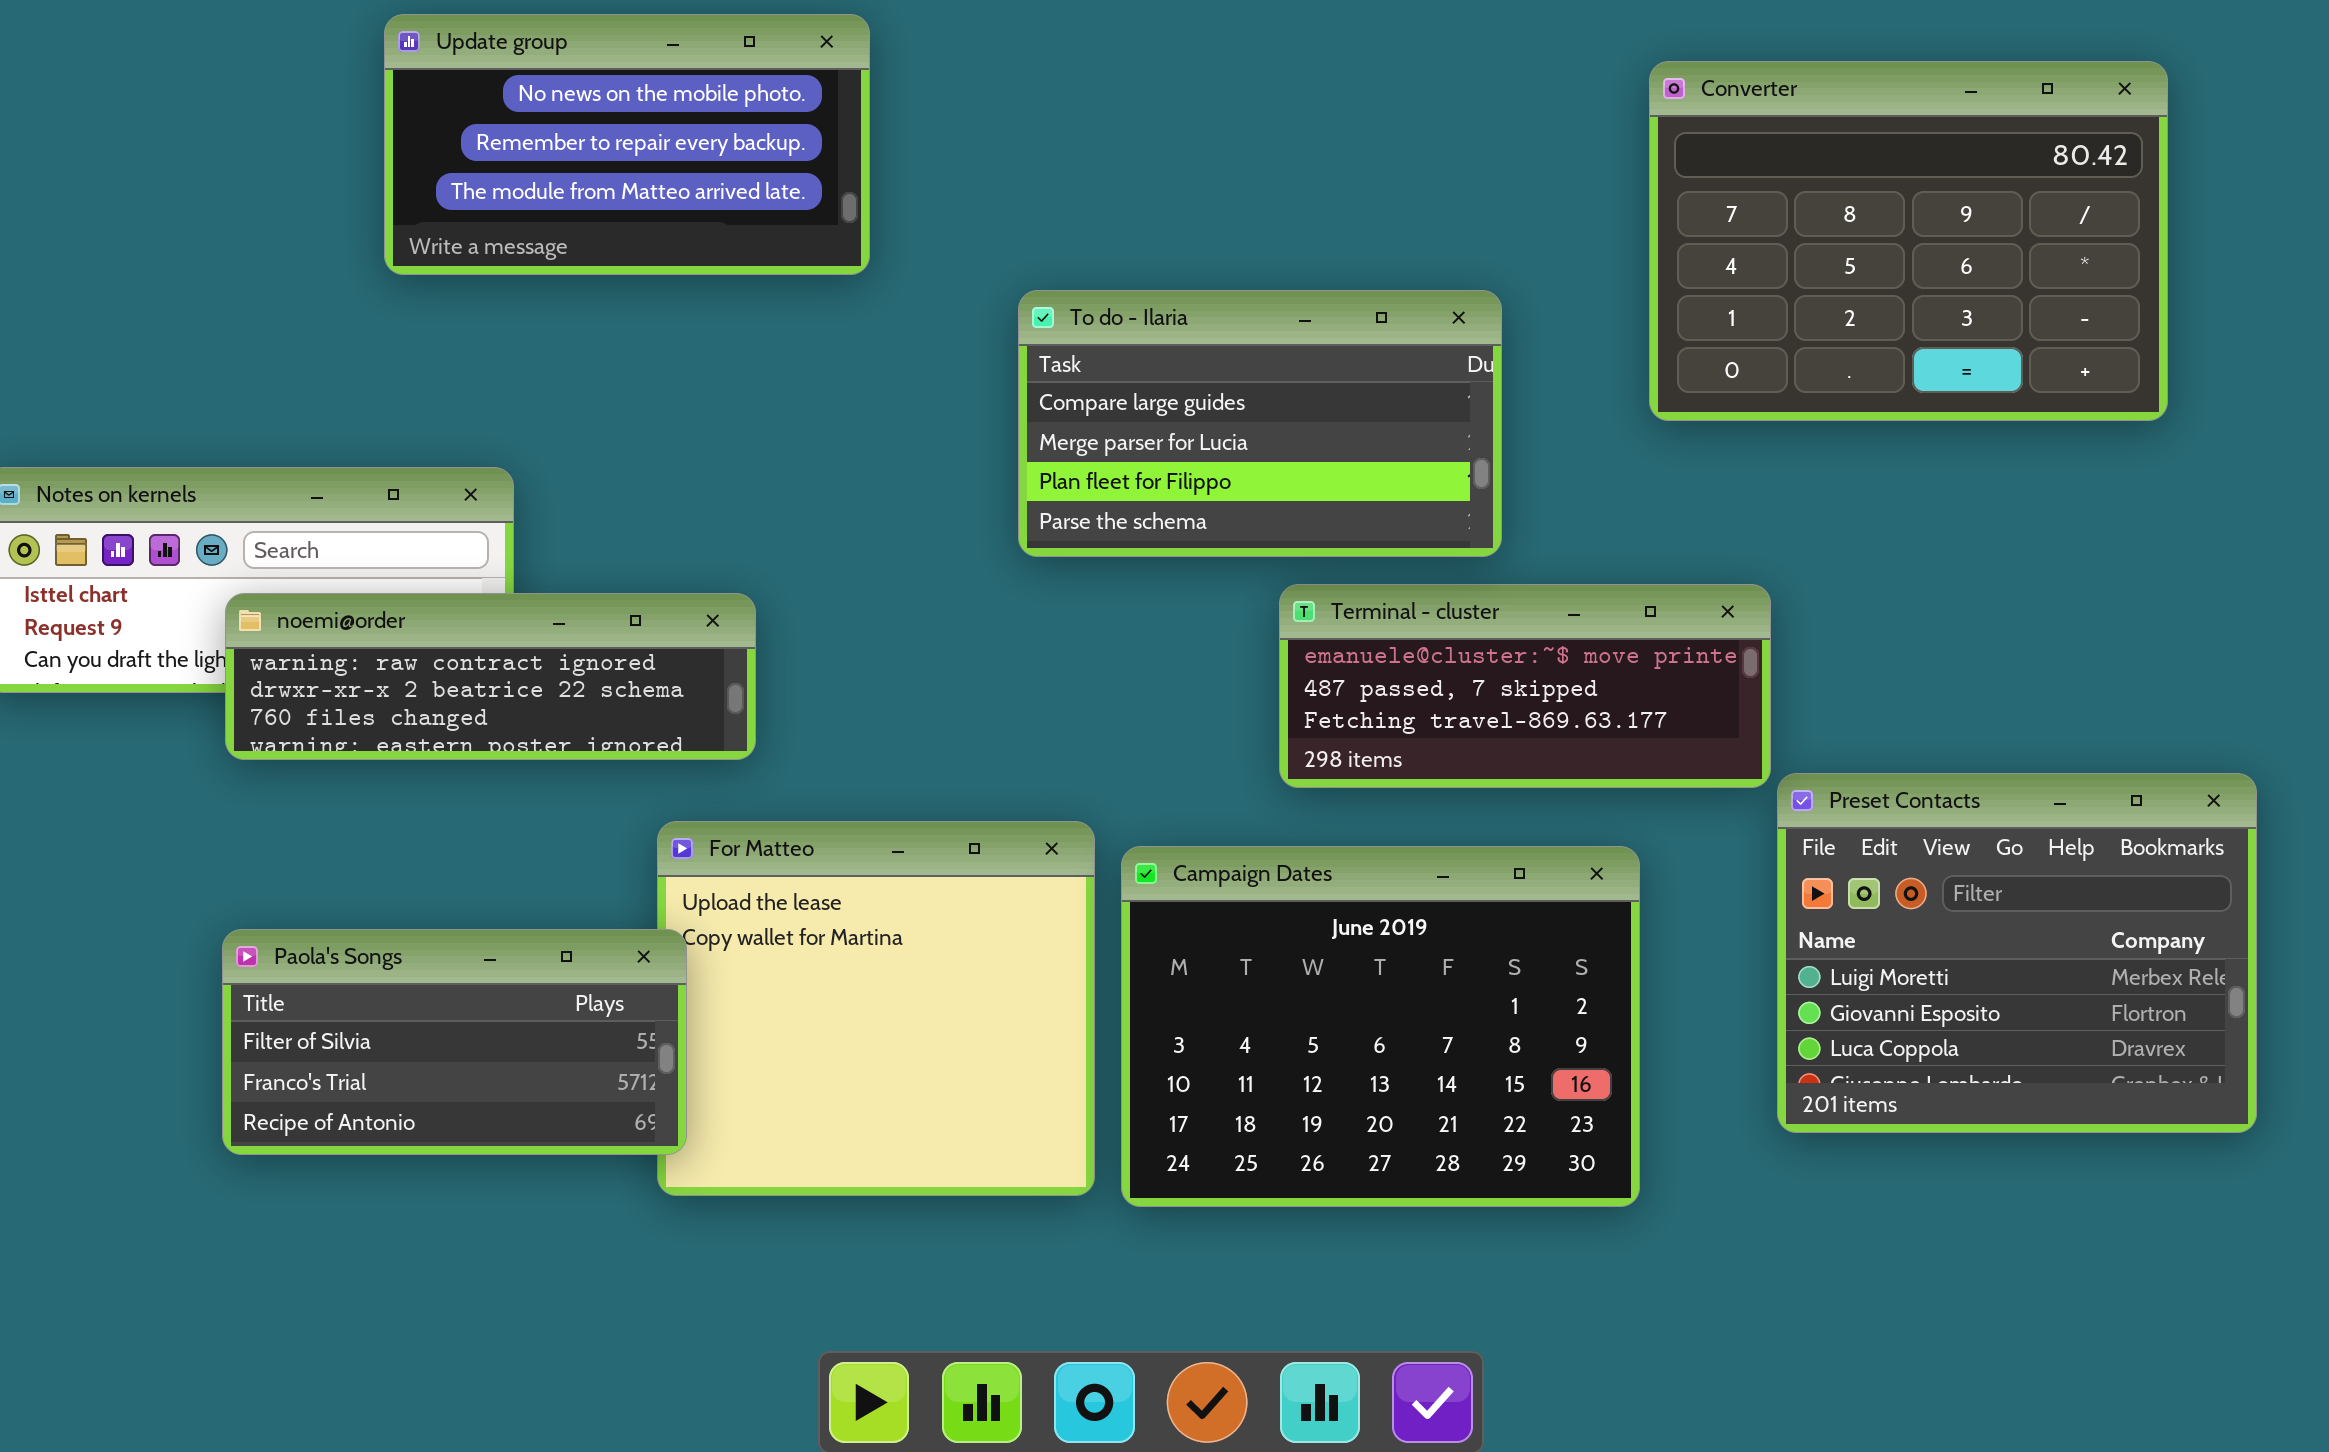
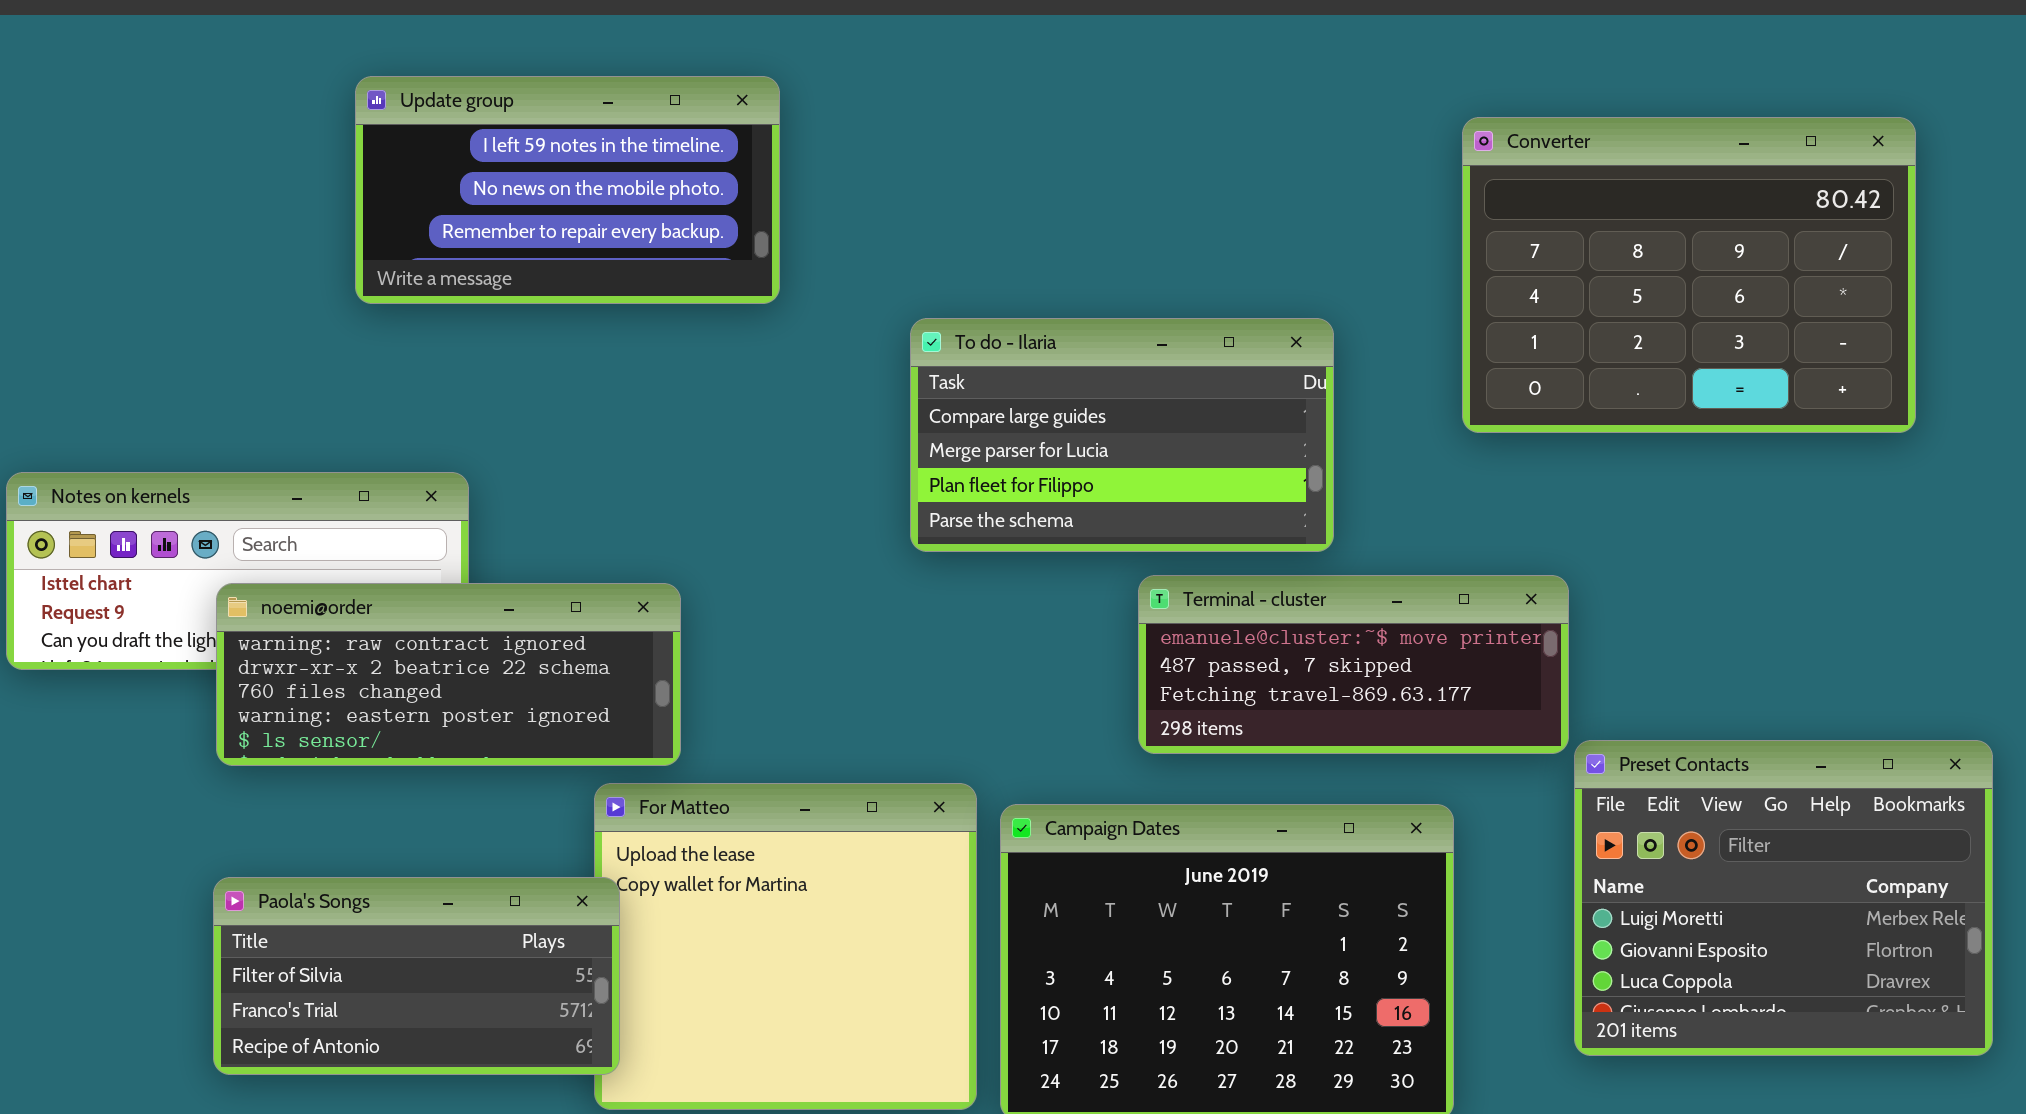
Update group: [384,14,870,275] -> [355,76,780,304], scrolled up 1 row
noemi@order: [225,593,756,760] -> [216,583,681,766], resized

